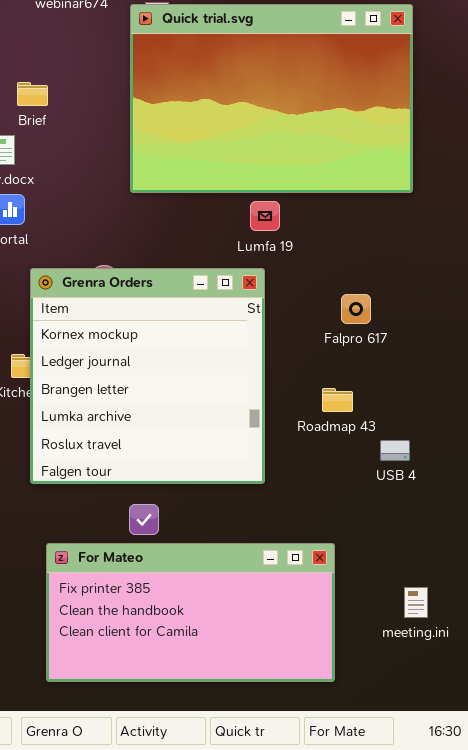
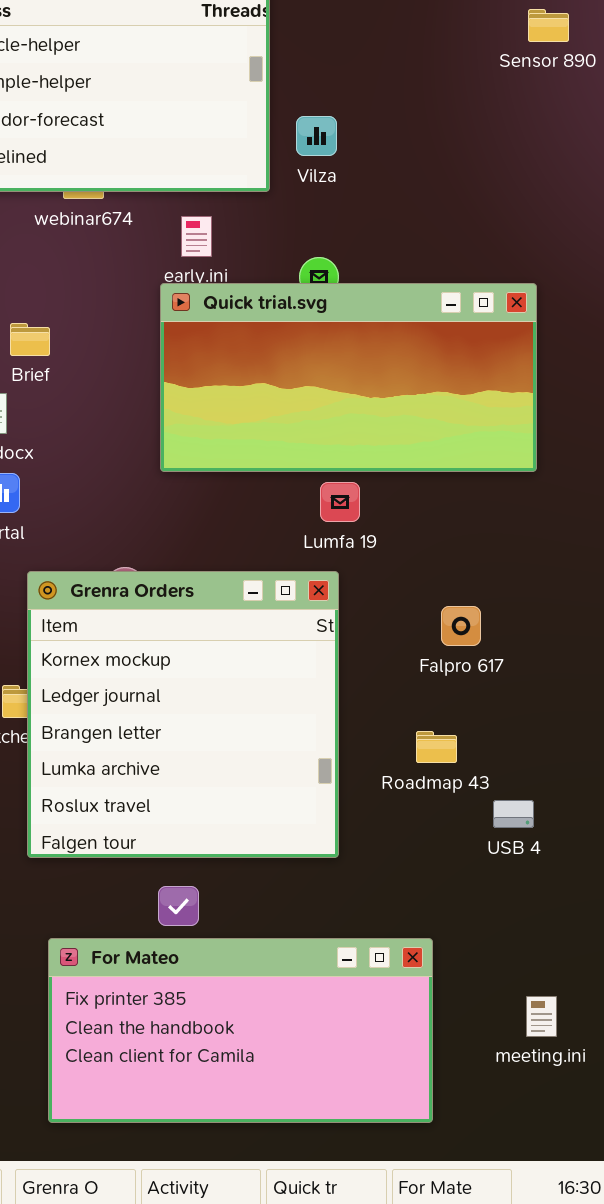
Quick trial.svg: [130,4,413,193] -> [160,283,537,472], resized

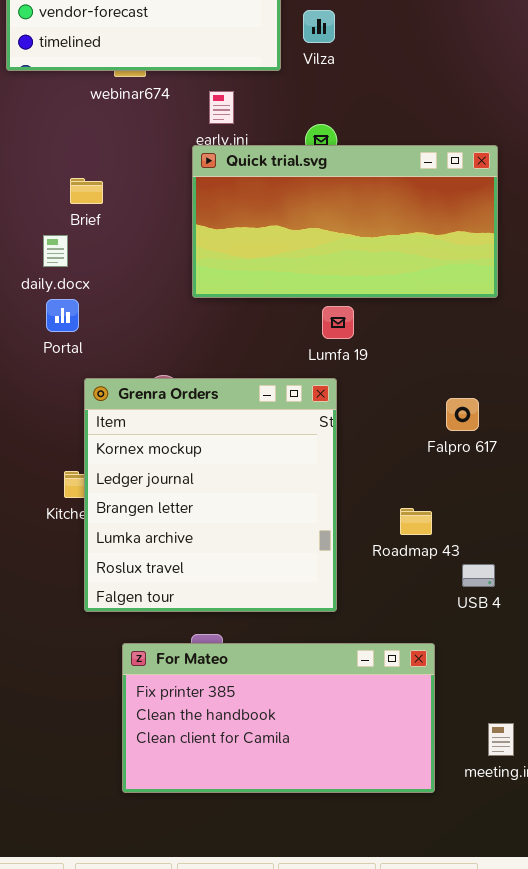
Falpro 617: [441,606,481,646] -> [446,398,479,431], moved
For Mateo: [48,938,433,1123] -> [122,643,435,793], moved

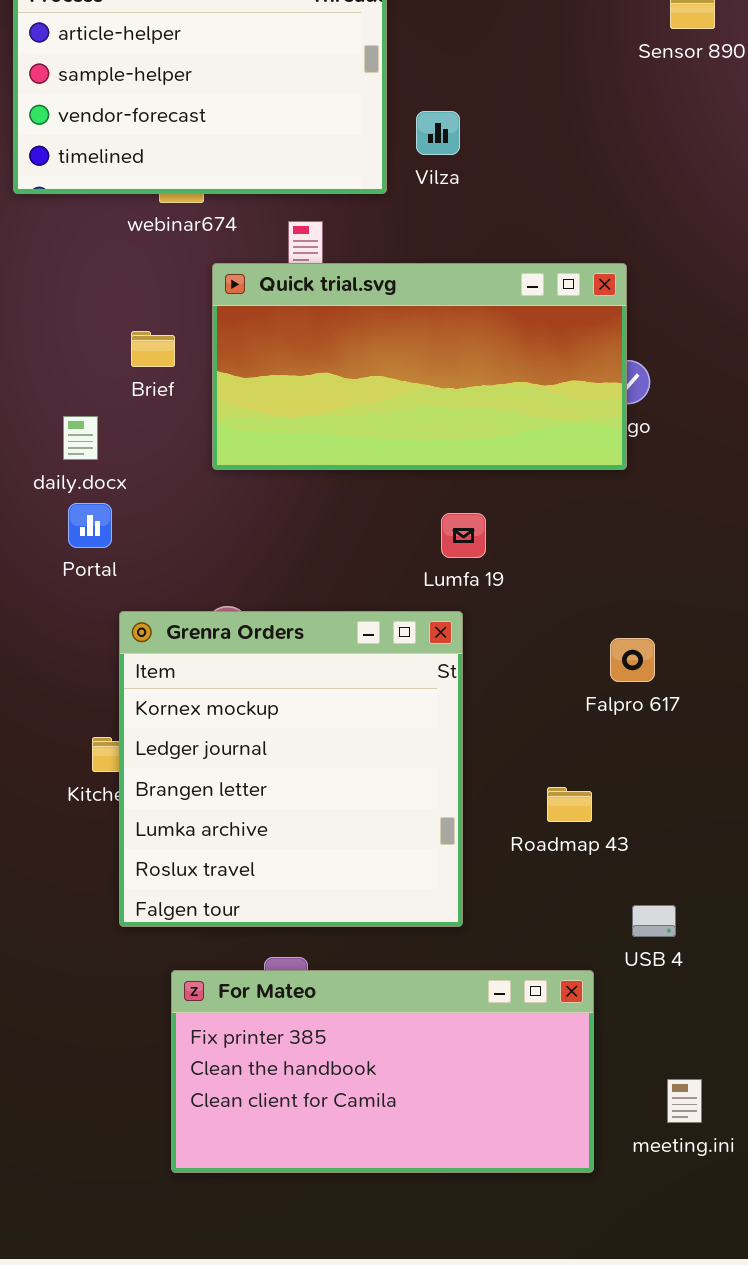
Quick trial.svg: [192,145,498,298] -> [212,263,627,470], moved
Brief: [70,178,103,204] -> [131,331,175,367], moved
USB 4: [462,564,495,587] -> [632,905,676,937], moved

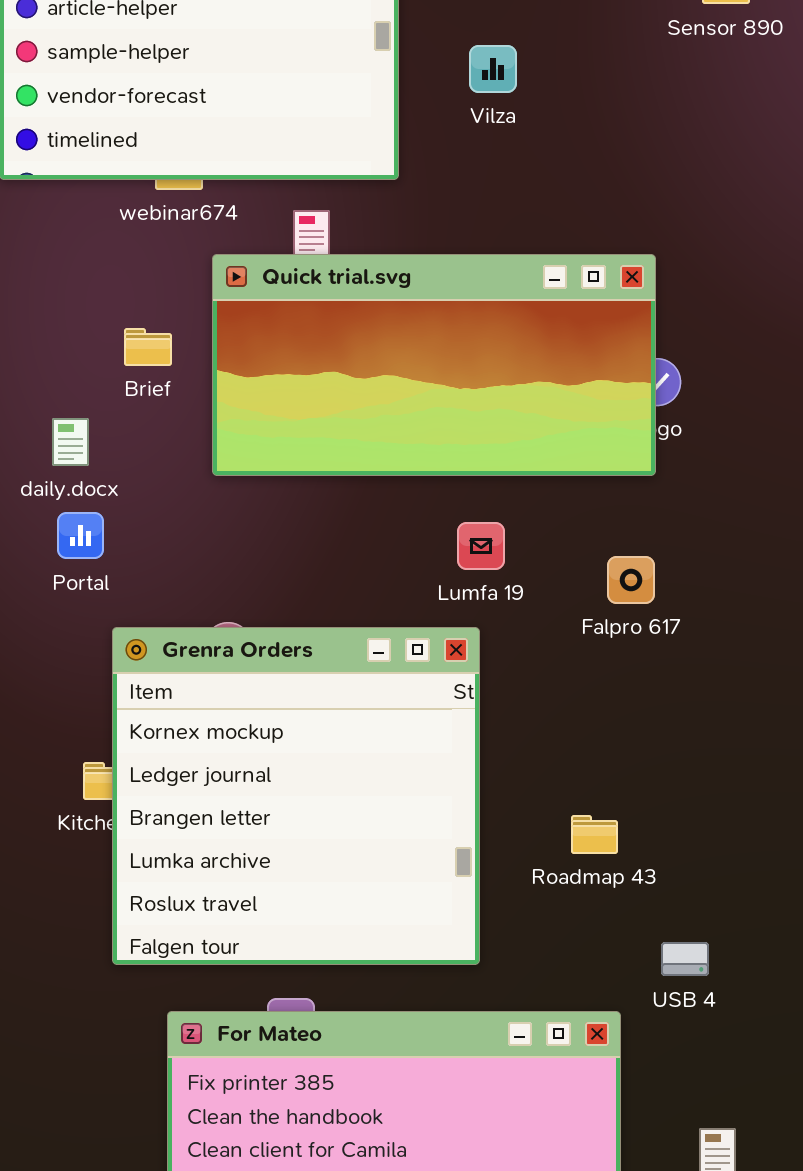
Vilza: [416,111,460,155] -> [469,45,517,93], moved
Falpro 617: [610,638,655,682] -> [607,556,655,604], moved

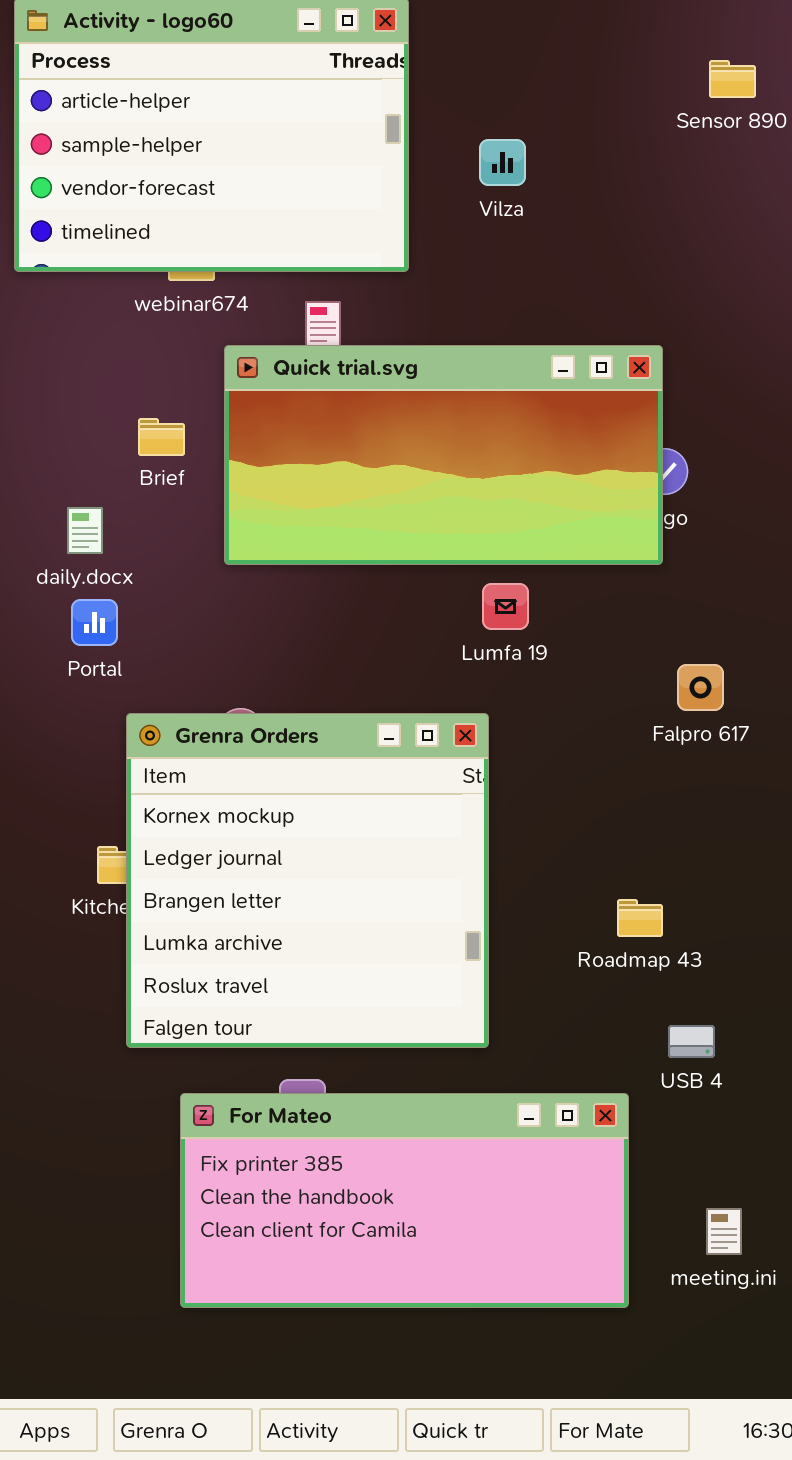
Lumfa 19: [457,522,505,570] -> [482,583,529,630], moved
Falpro 617: [607,556,655,604] -> [677,664,724,711], moved
Roadmap 43: [571,815,618,854] -> [617,899,663,937], moved

